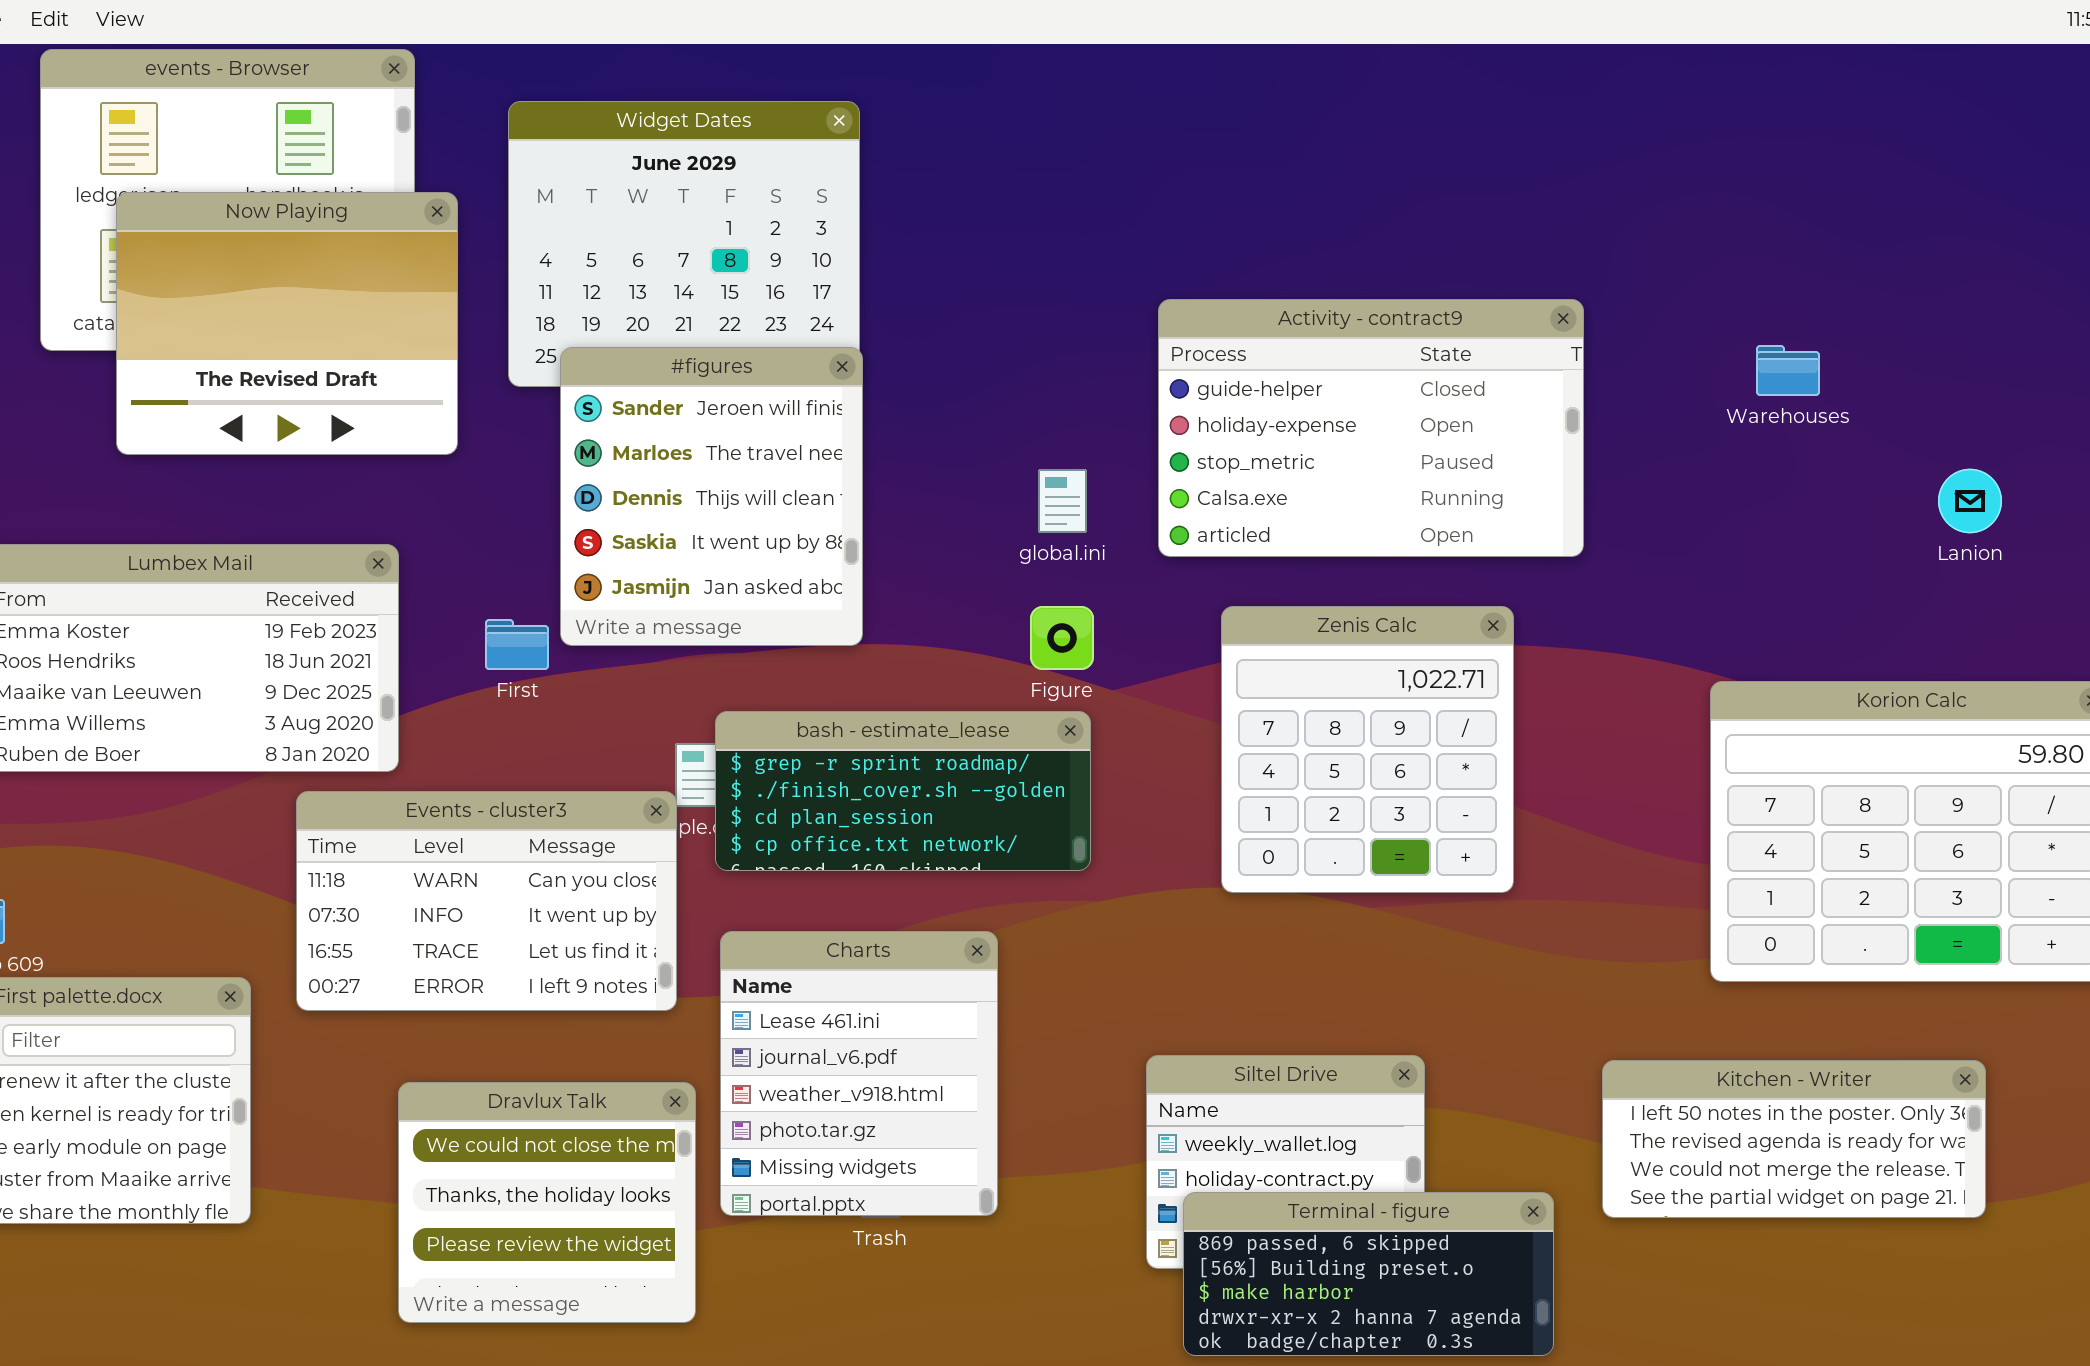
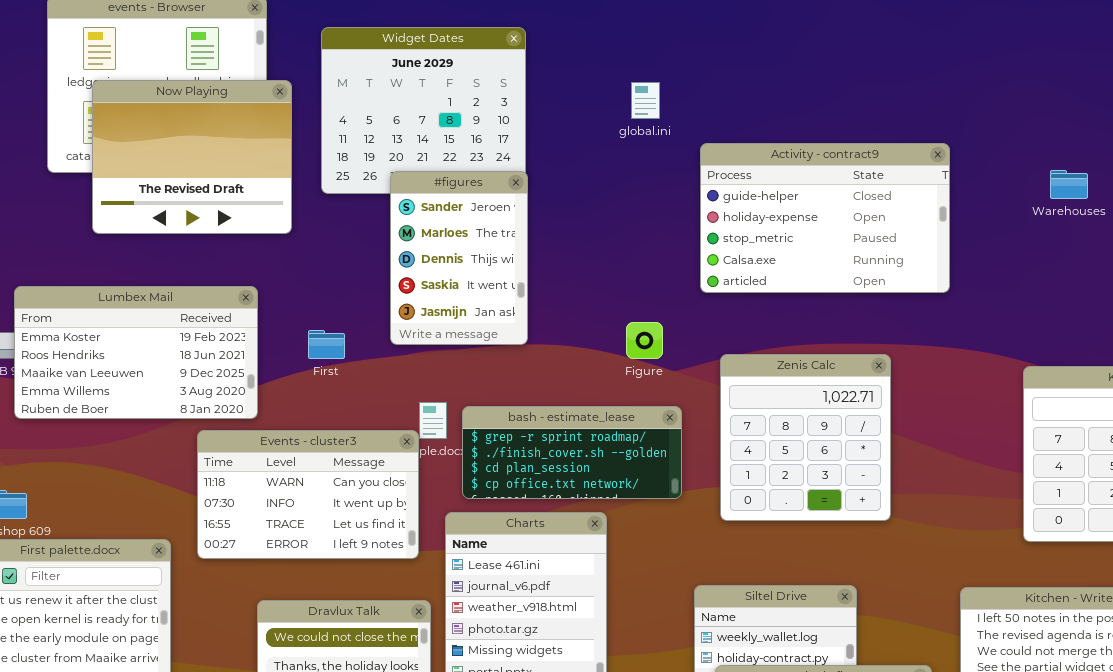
#figures: [560,347,863,646] -> [390,171,528,345], resized
global.ini: [1038,469,1087,533] -> [631,82,660,119], moved
Zenis Calc: [1221,606,1514,893] -> [720,354,891,521], moved
bash - estimate_lease: [715,711,1091,871] -> [462,406,682,499], moved

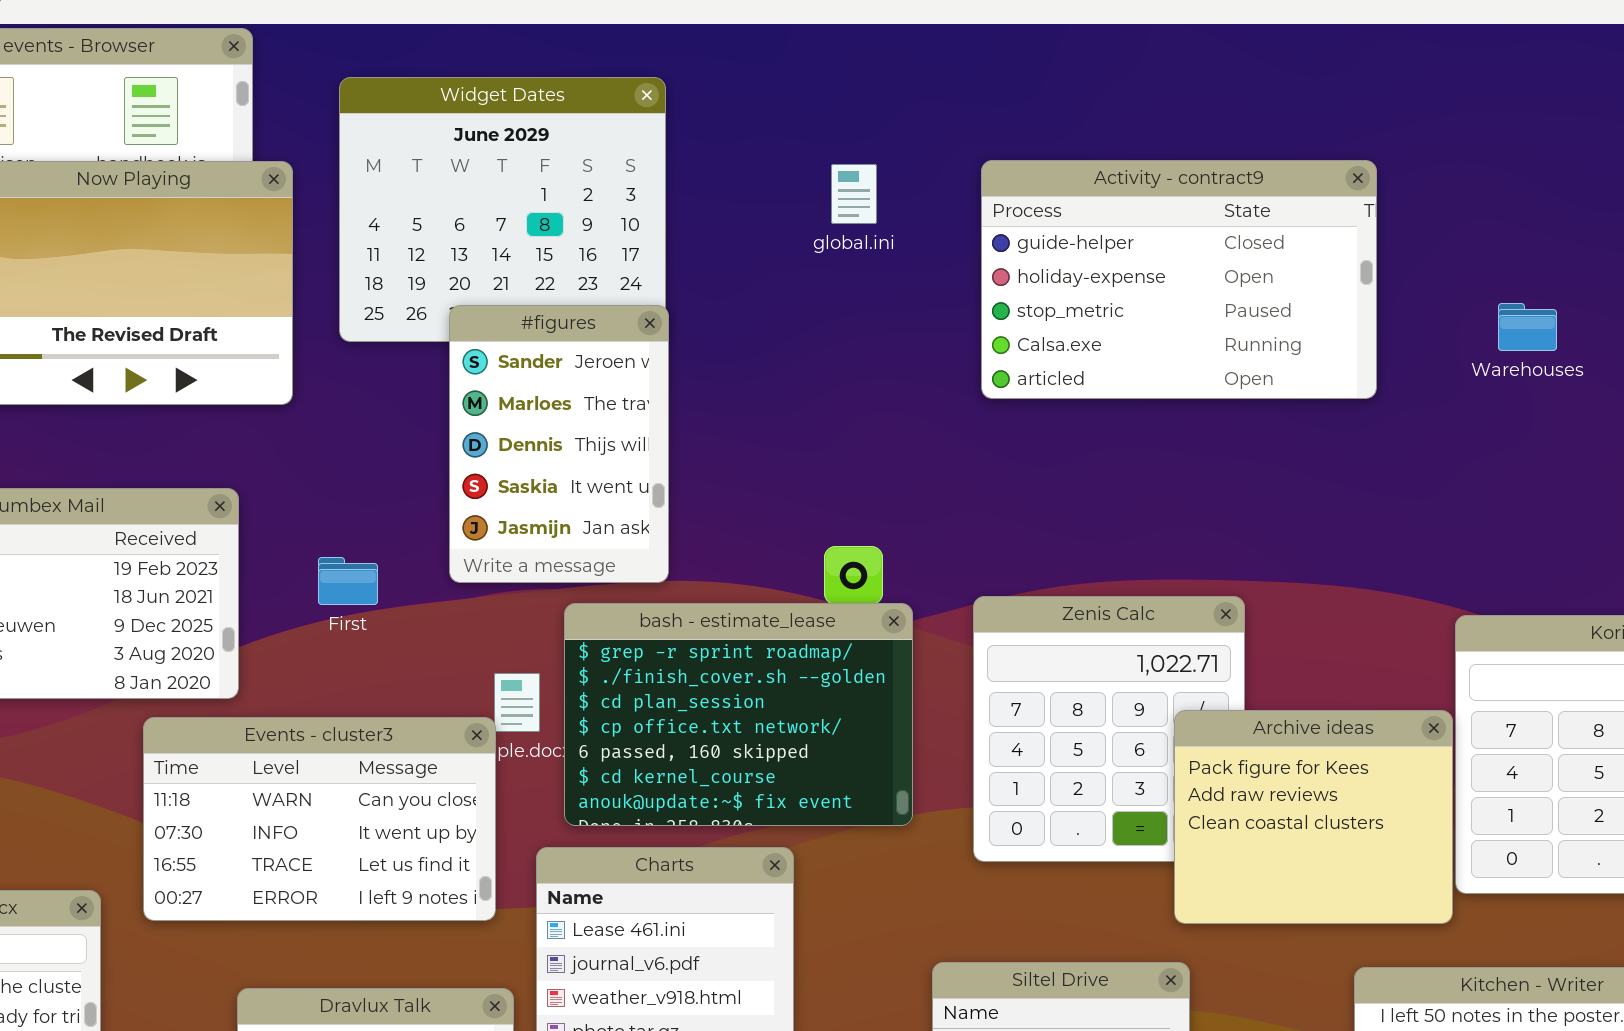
Activity - contract9: [700,143,950,293] -> [981,160,1377,399], moved
bash - estimate_lease: [462,406,682,499] -> [564,603,913,826], resized
Archive ideas: none -> [1174,710,1453,924], opened

